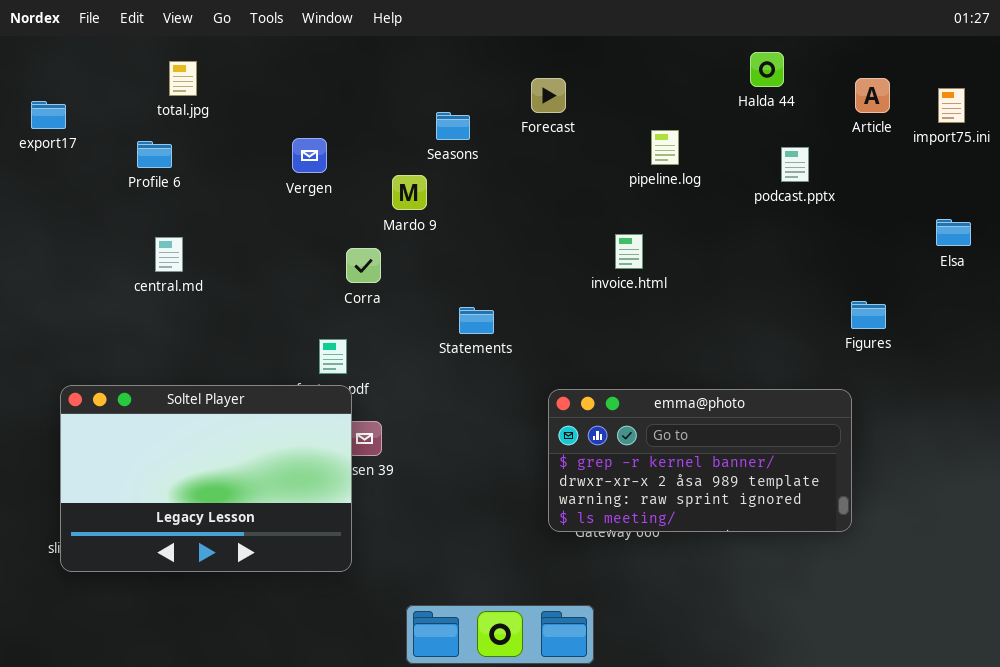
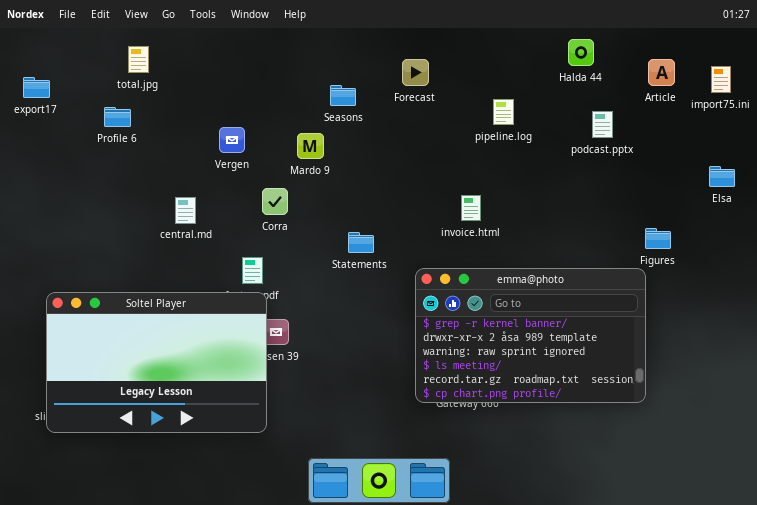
Vergen: [292,138,327,173] -> [219,127,245,153], moved
invoice.html: [615,234,643,269] -> [461,195,481,221], moved
central.md: [155,237,183,272] -> [175,197,196,224], moved
emma@photo: [548,389,852,532] -> [415,268,646,403], resized

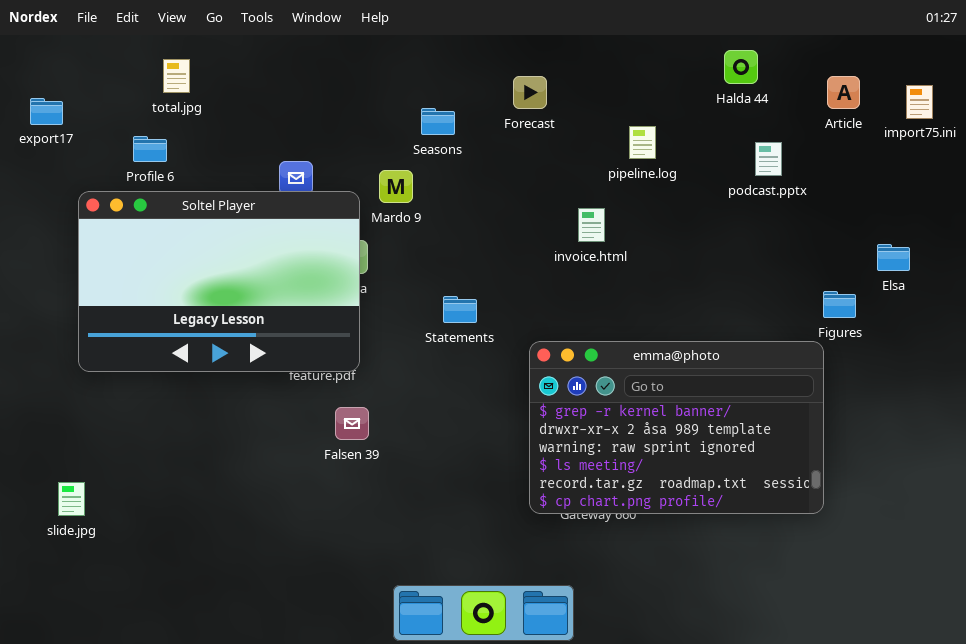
Elsa: [709,166,735,187] -> [877,244,910,271], moved
invoice.html: [461,195,481,221] -> [578,208,605,242], moved
Soltel Player: [46,292,267,433] -> [78,191,360,372], moved

